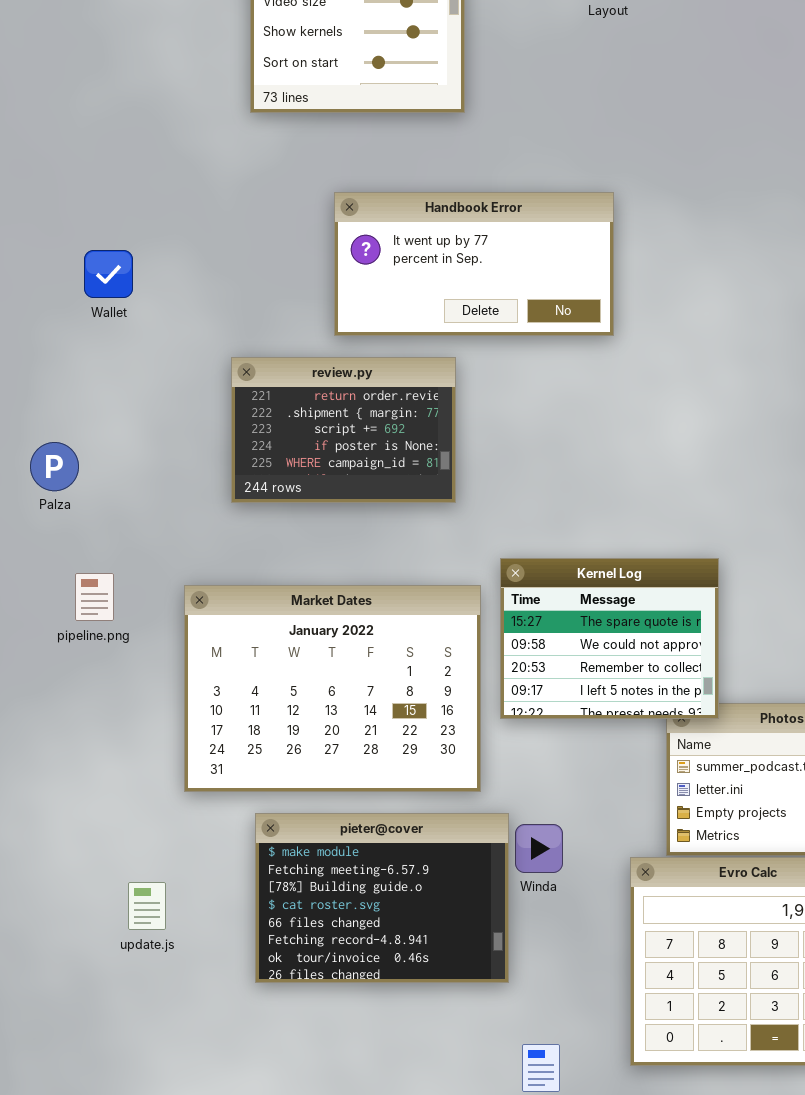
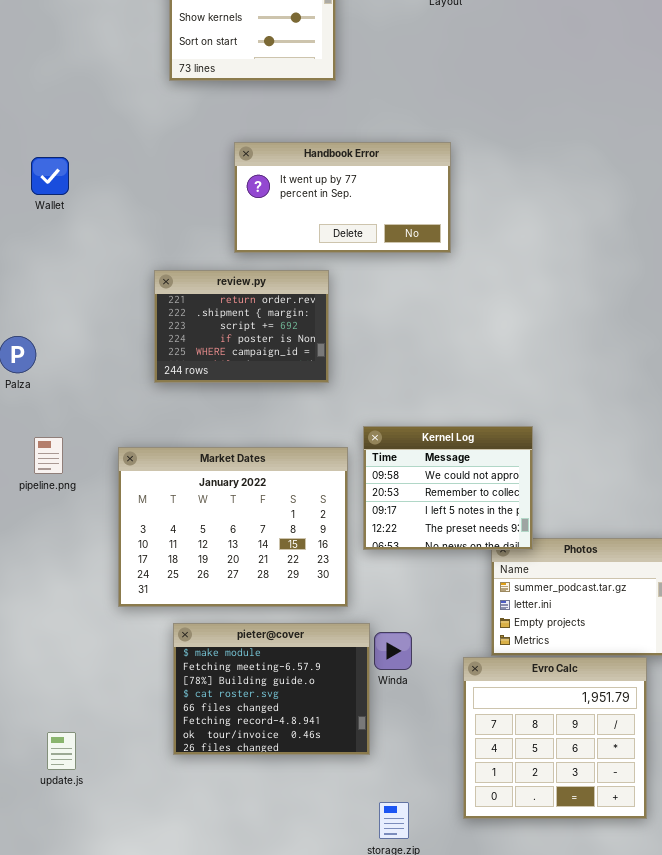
Wallet: [84,250,133,298] -> [31,157,69,195], moved
Kernel Log: [500,558,719,719] -> [363,426,533,550], scrolled down 1 row
update.js: [128,882,166,930] -> [47,732,76,770], moved

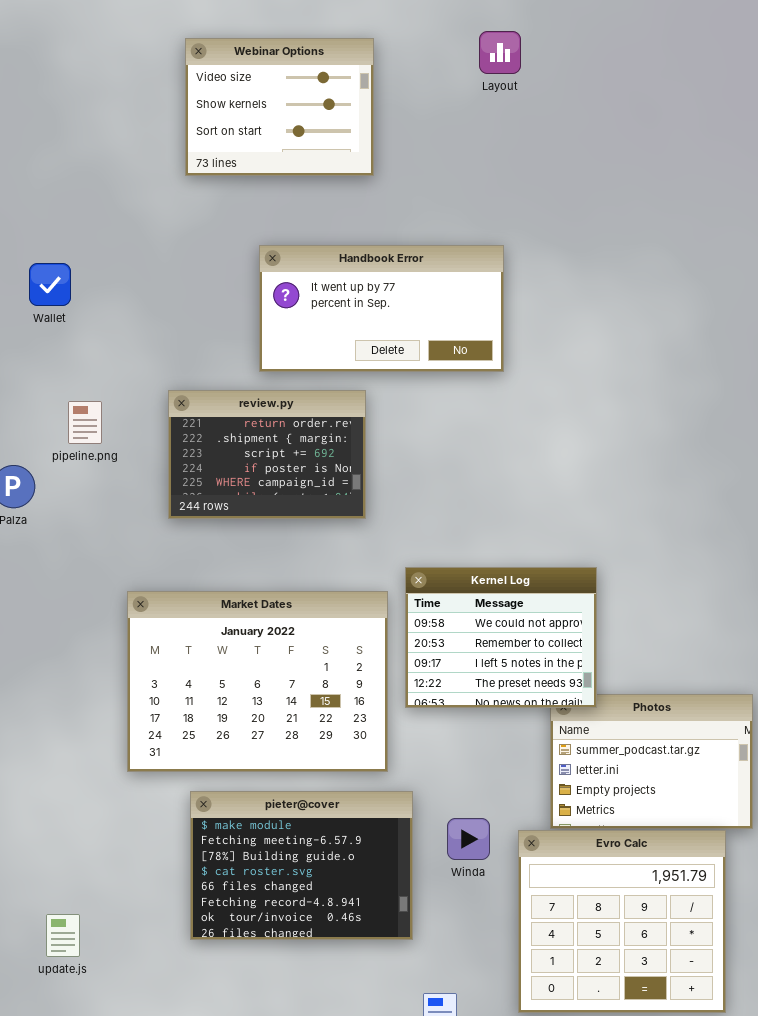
pipeline.png: [34,437,63,474] -> [68,401,102,444], moved
Winda: [374,632,412,670] -> [447,818,490,860], moved

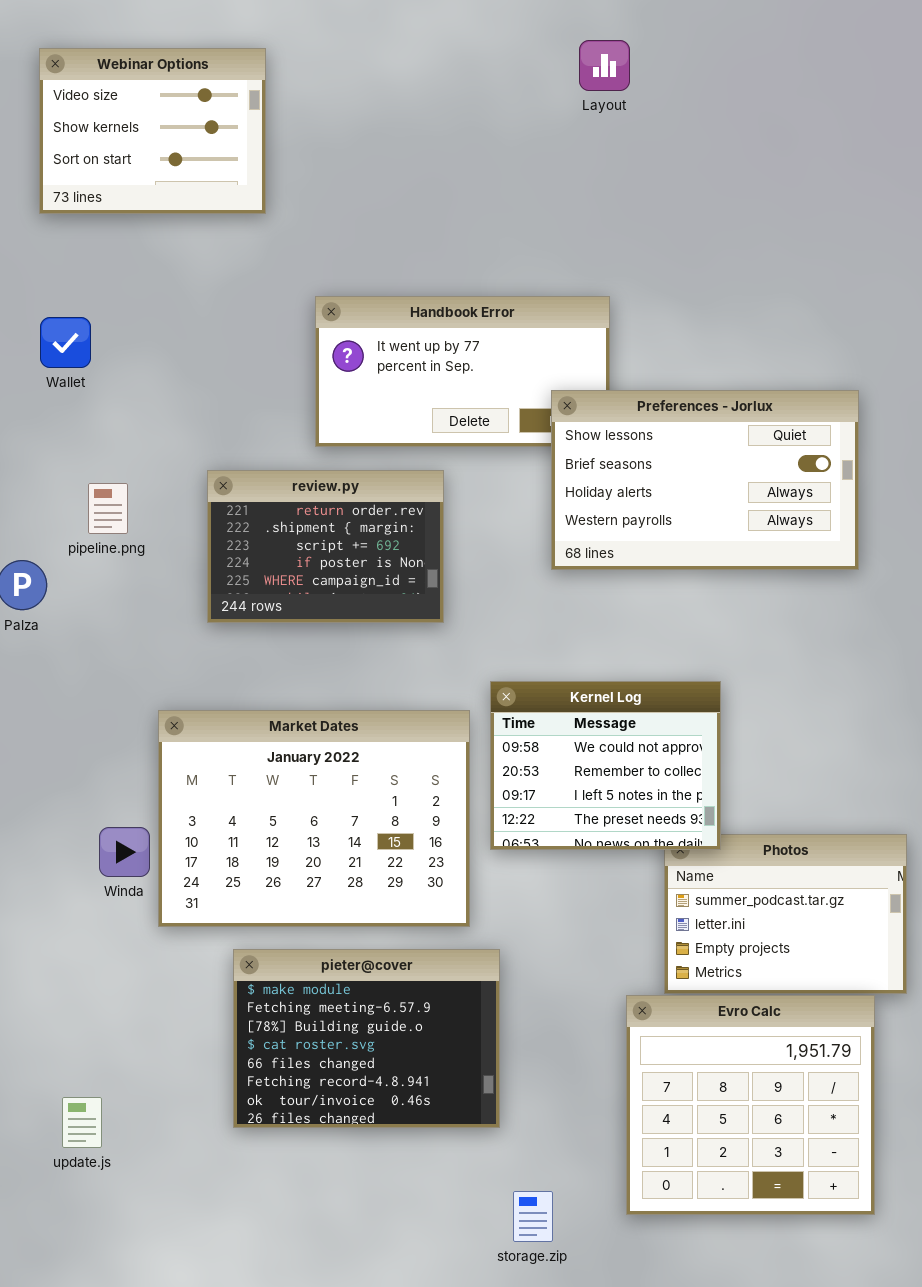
Webinar Options: [185,38,374,176] -> [39,48,266,214], moved
Preferences - Jorlux: none -> [551,390,859,570], opened
Winda: [447,818,490,860] -> [99,827,150,877], moved

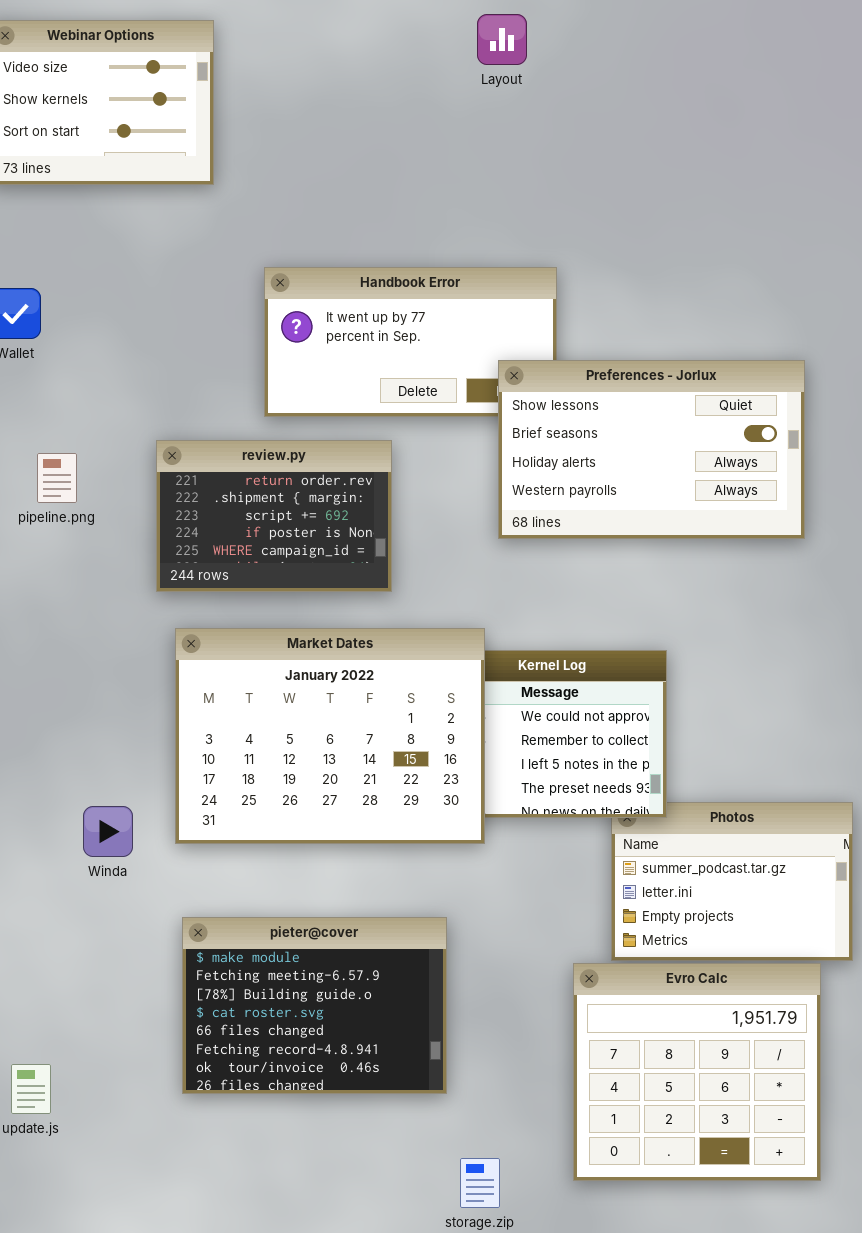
Layout: [579,40,630,91] -> [477,14,527,65], moved
Market Dates: [158,710,470,927] -> [175,628,485,844], moved
Winda: [99,827,150,877] -> [83,806,133,857], moved

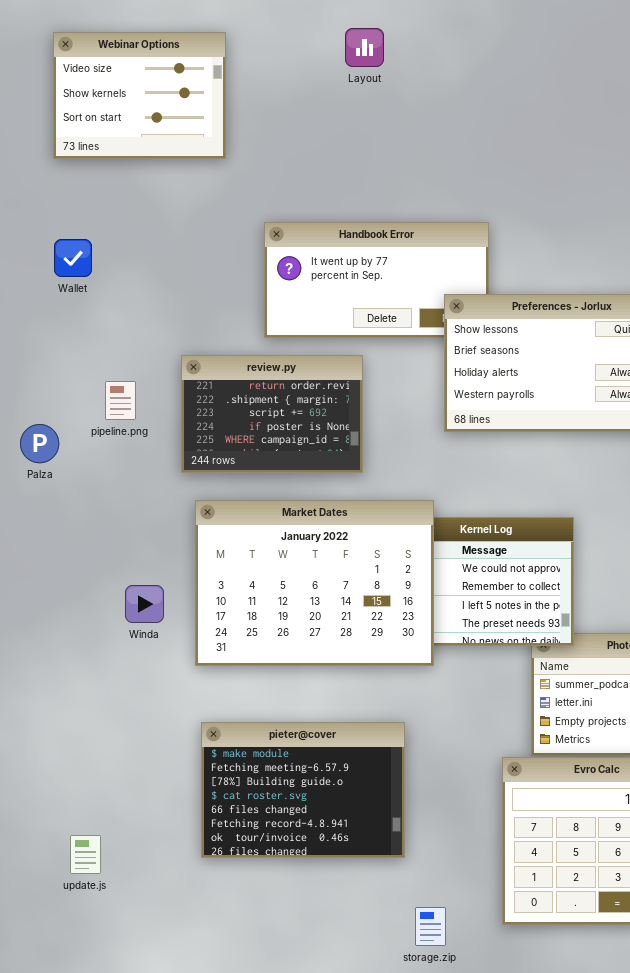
Layout: [477,14,527,65] -> [345,28,384,67], moved
pipeline.png: [37,453,77,503] -> [105,381,136,420], moved
Winda: [83,806,133,857] -> [125,585,164,623], moved

